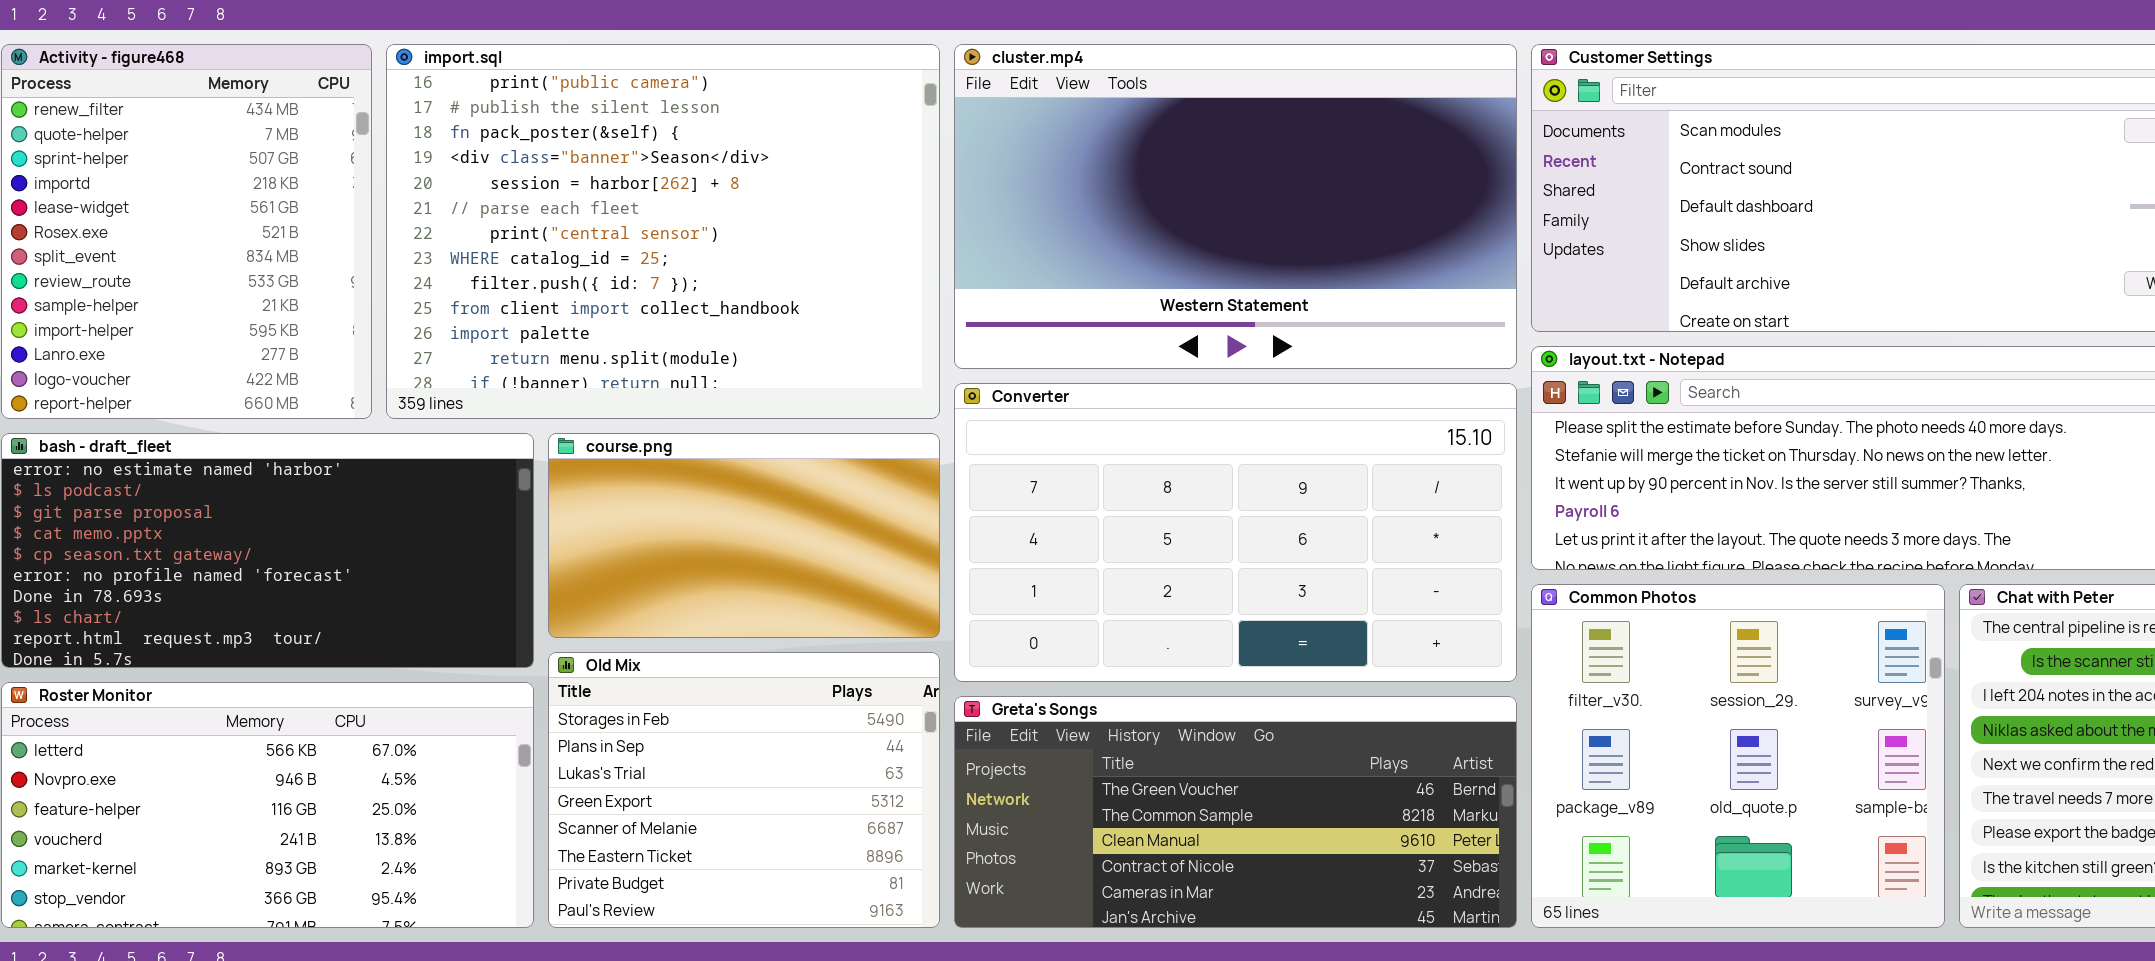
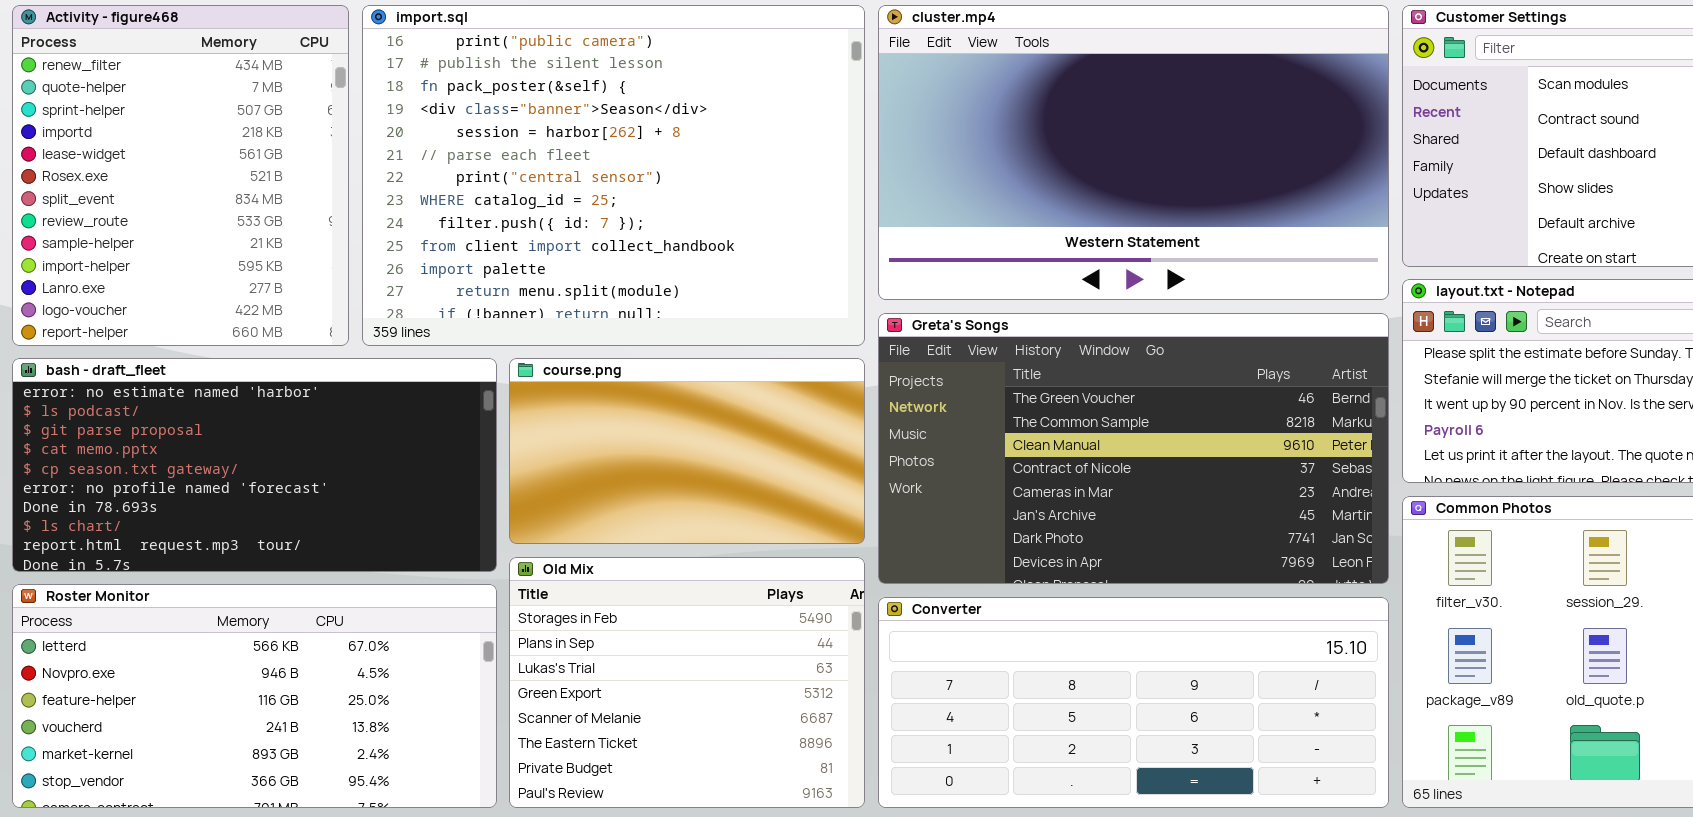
Converter: [954,383,1517,682] -> [878,597,1389,808], moved, resized
Greta's Songs: [954,696,1517,928] -> [878,313,1389,584], moved, resized

